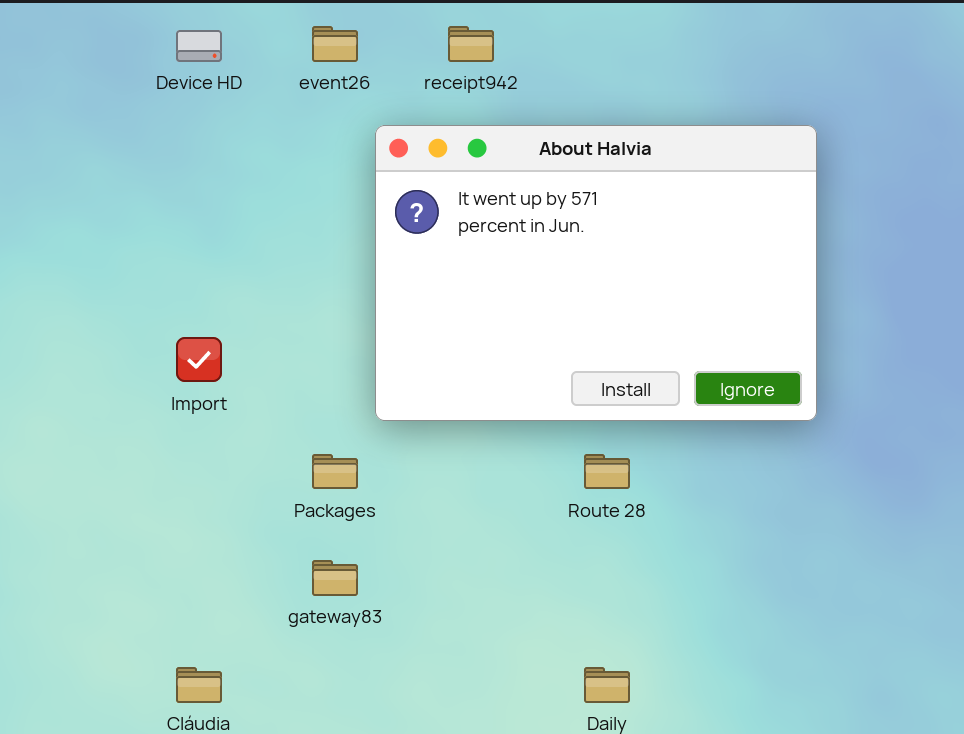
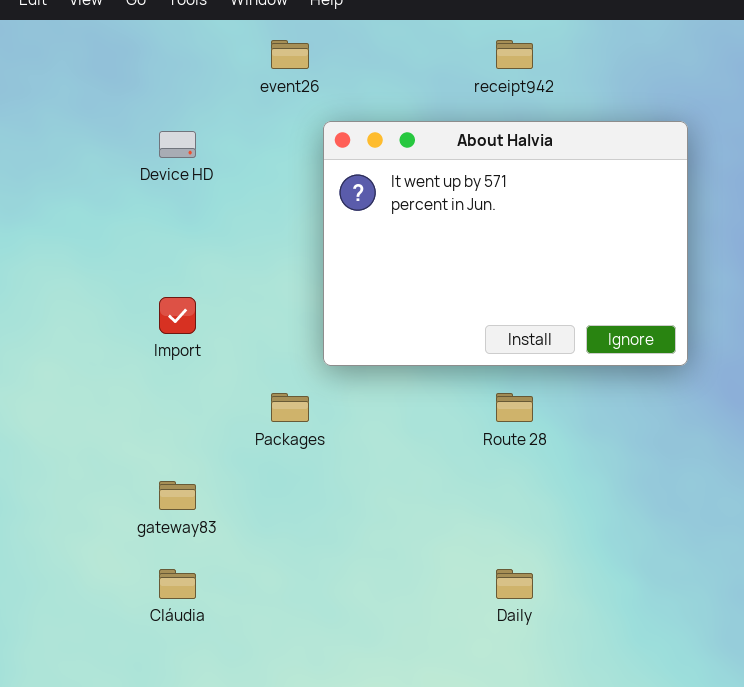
receipt942: [448,26,494,62] -> [496,40,533,69], moved
Device HD: [176,30,222,62] -> [159,131,196,158], moved
gateway83: [312,560,358,596] -> [159,481,196,510], moved

